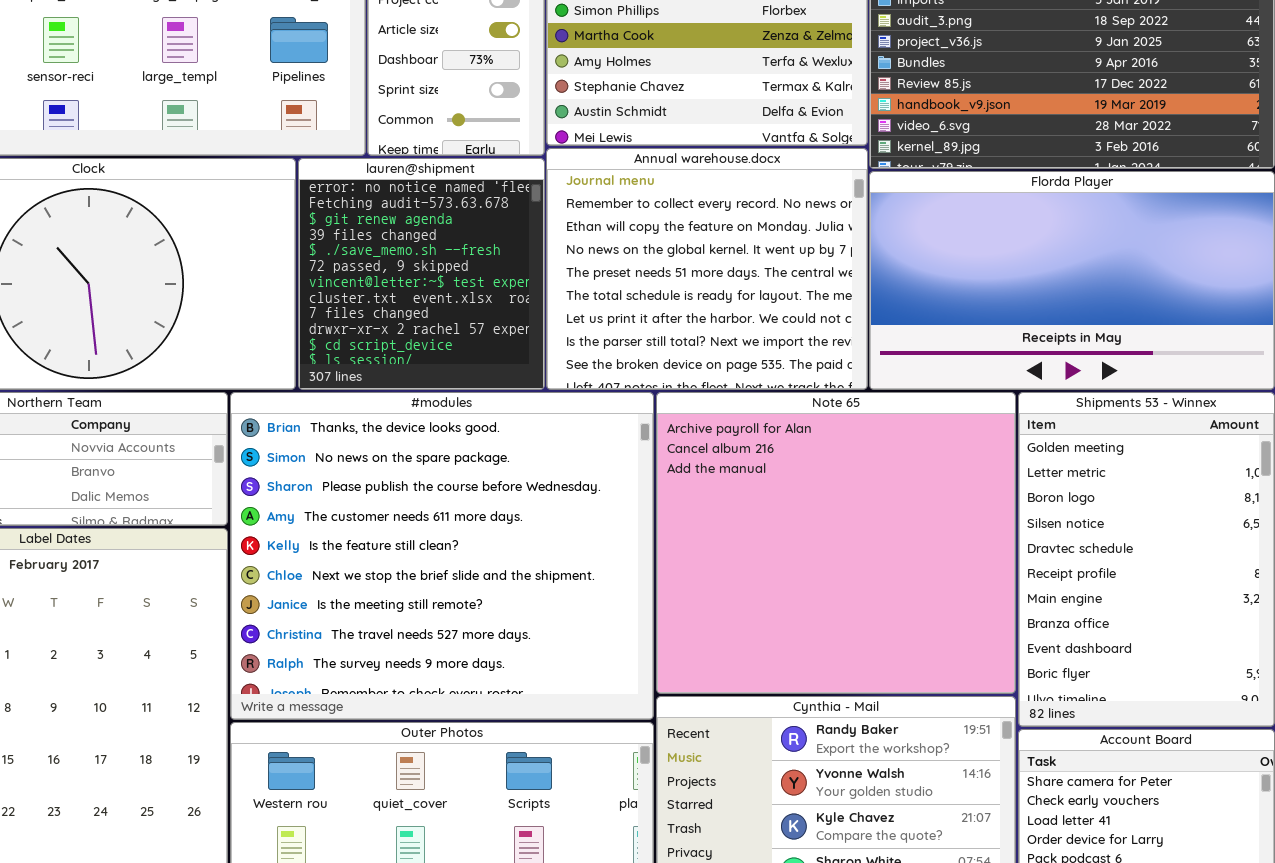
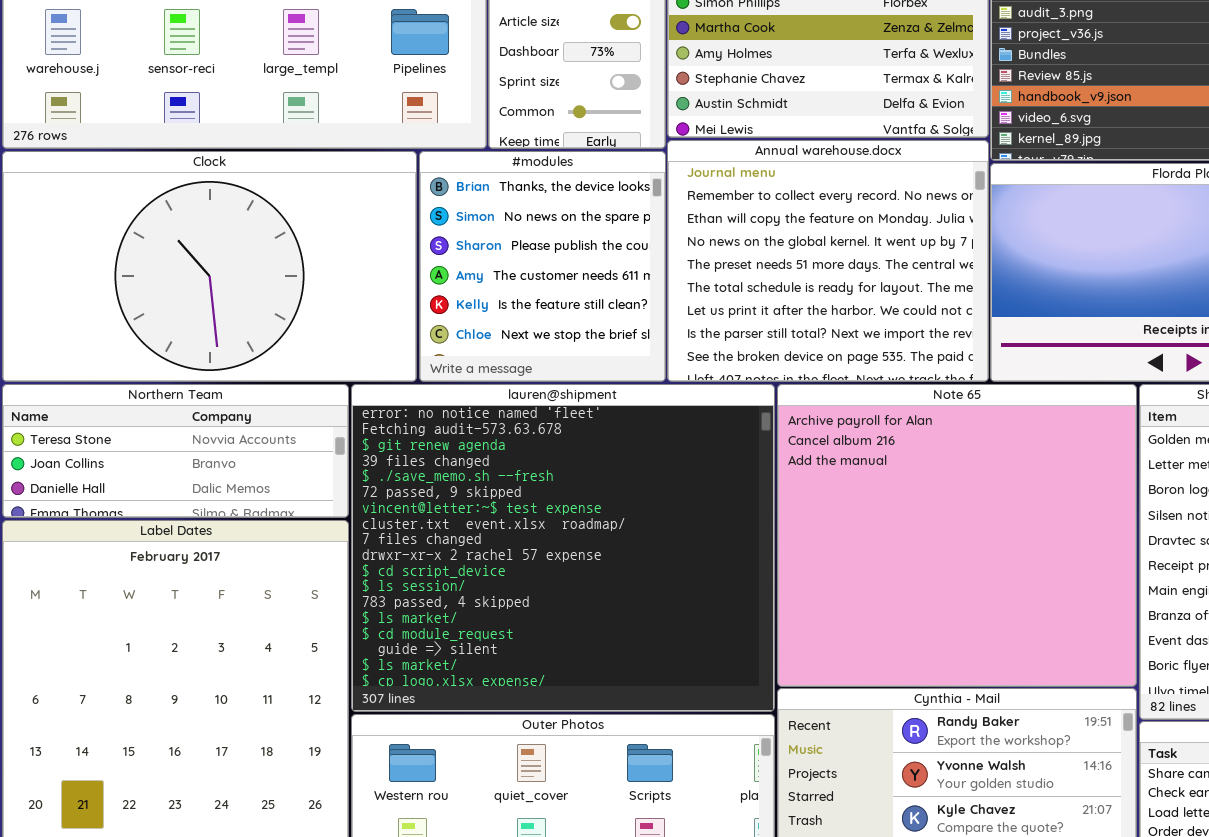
lauren@shipment: [298,158,545,390] -> [351,384,775,712], moved, resized
#modules: [230,392,654,720] -> [419,151,666,382], moved, resized

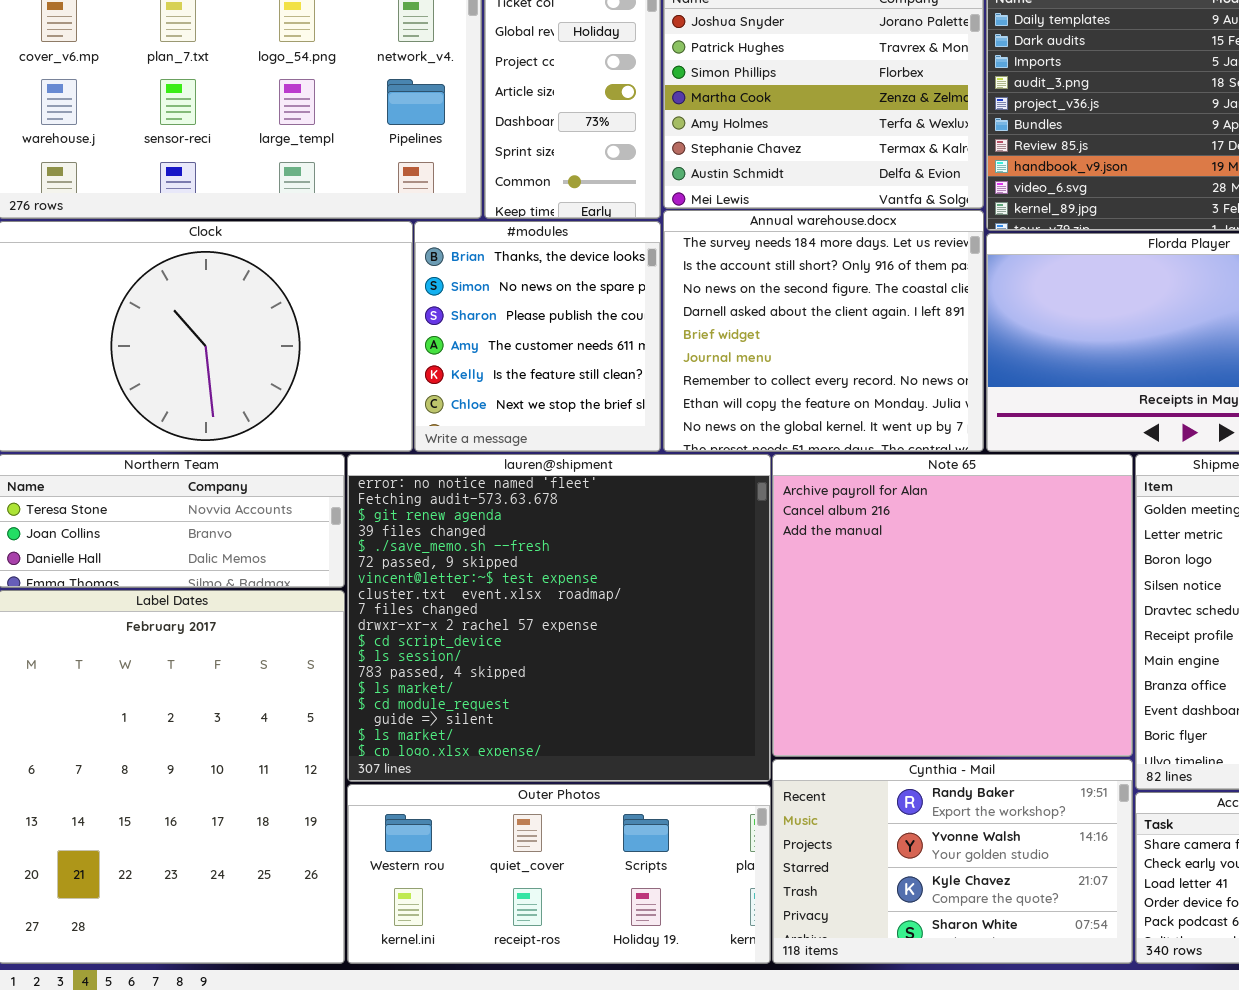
Annual warehouse.docx: [667,140,989,382] -> [663,210,984,452], scrolled up 5 rows

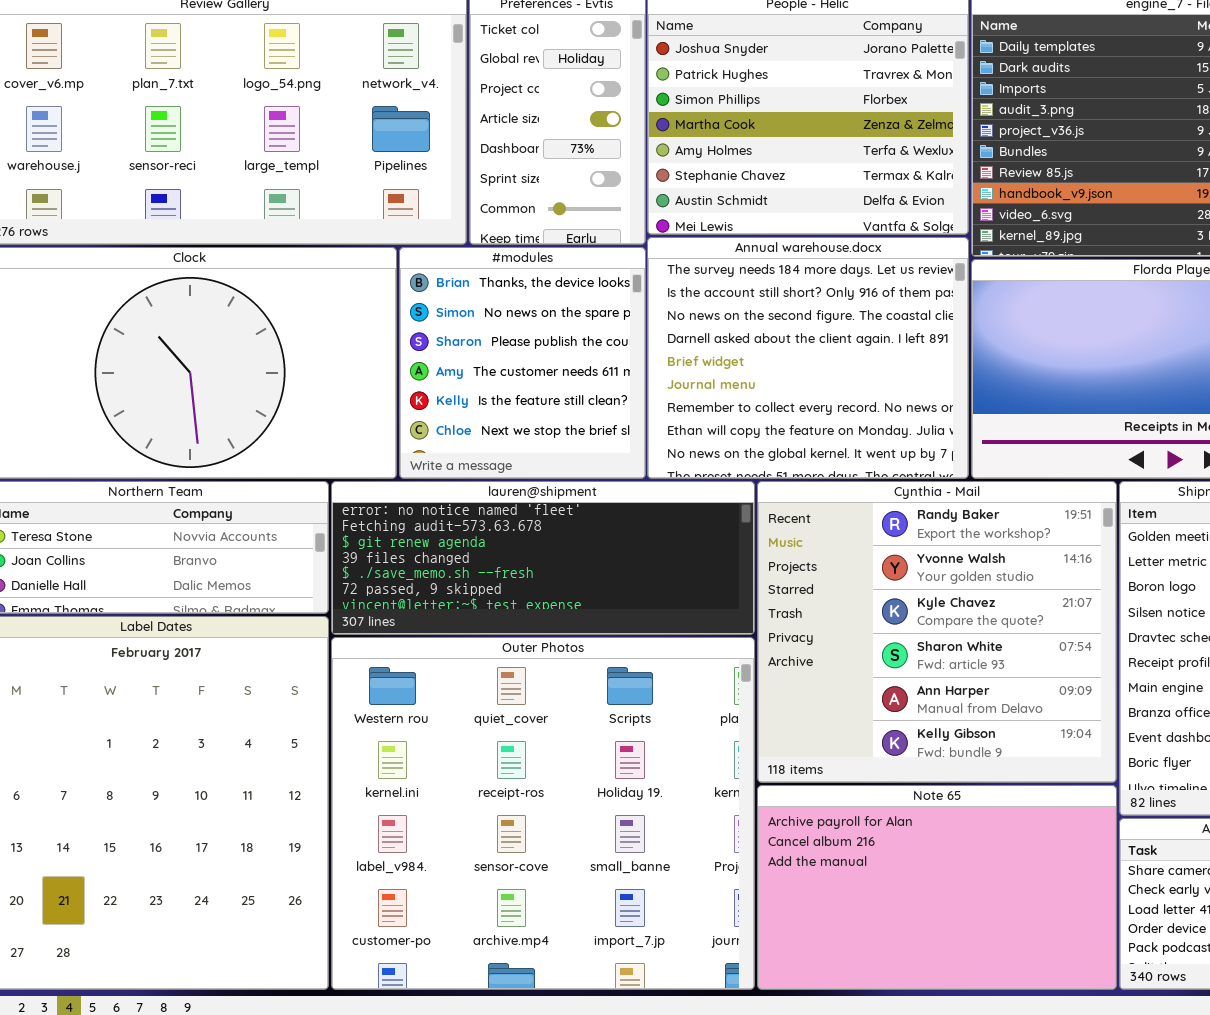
lauren@shipment: [347,454,771,782] -> [331,481,755,635], resized
Note 65: [772,454,1133,757] -> [757,785,1117,990], moved, resized
Cynthia - Mail: [772,759,1133,964] -> [757,481,1117,783], moved, resized
Outer Photos: [347,784,771,964] -> [331,637,755,990], resized

